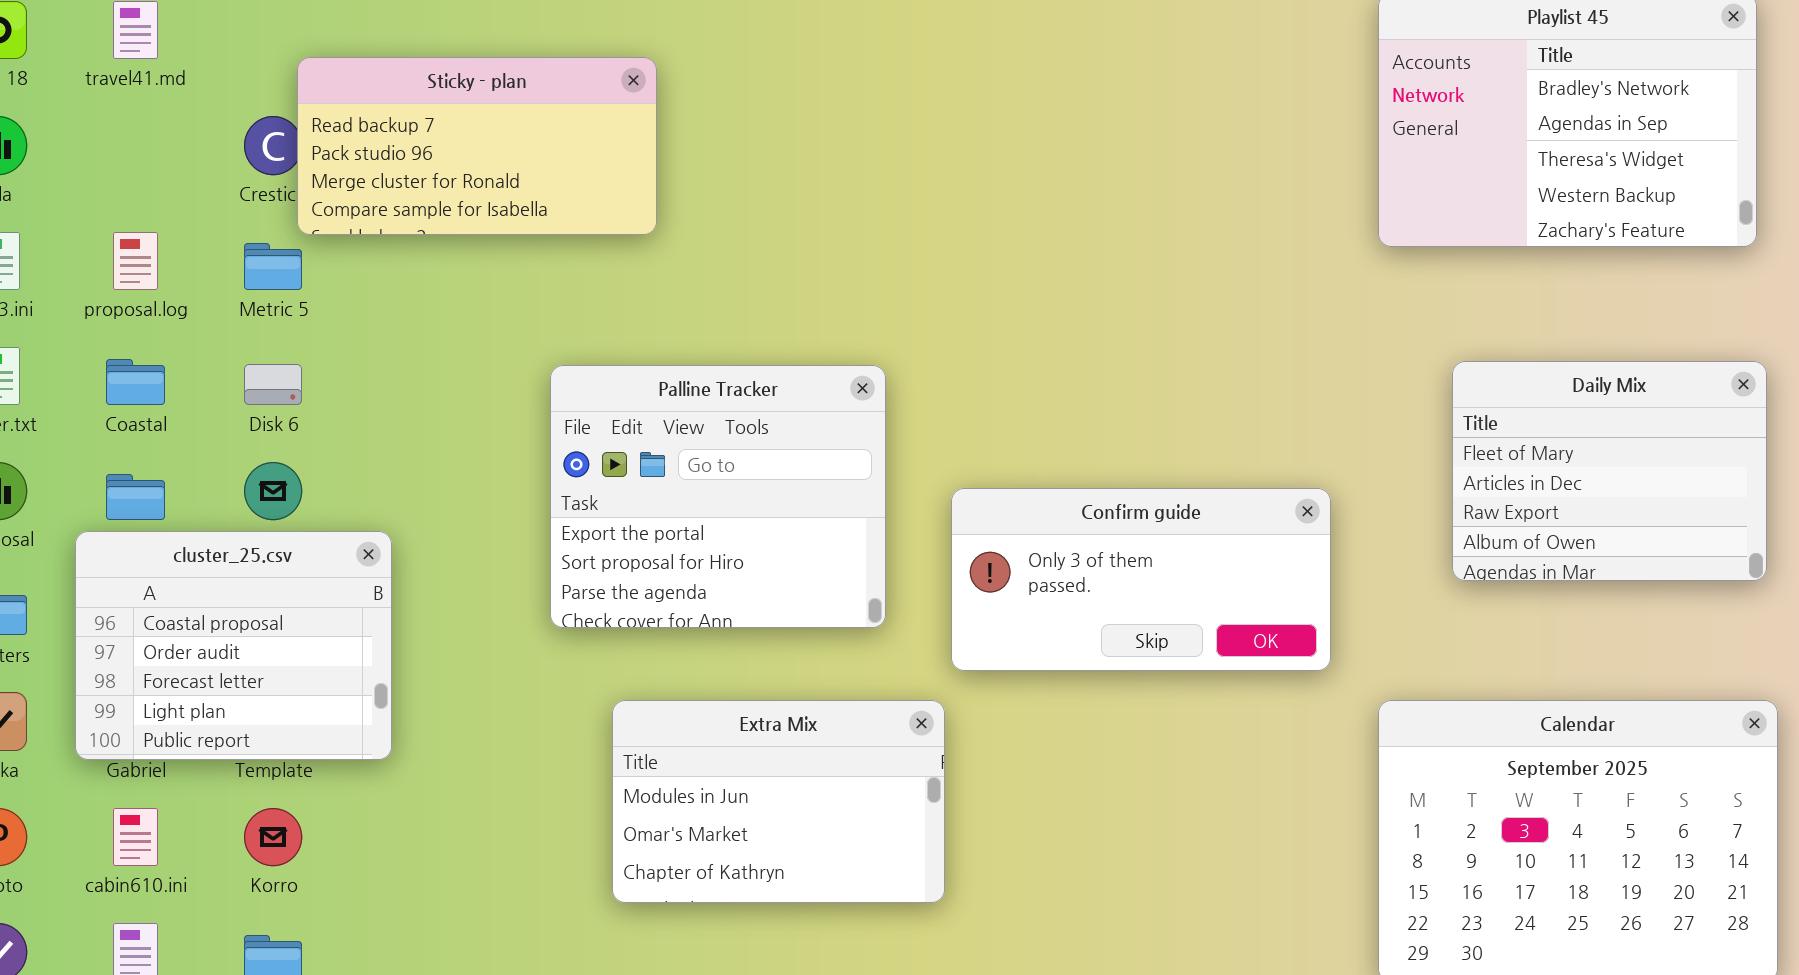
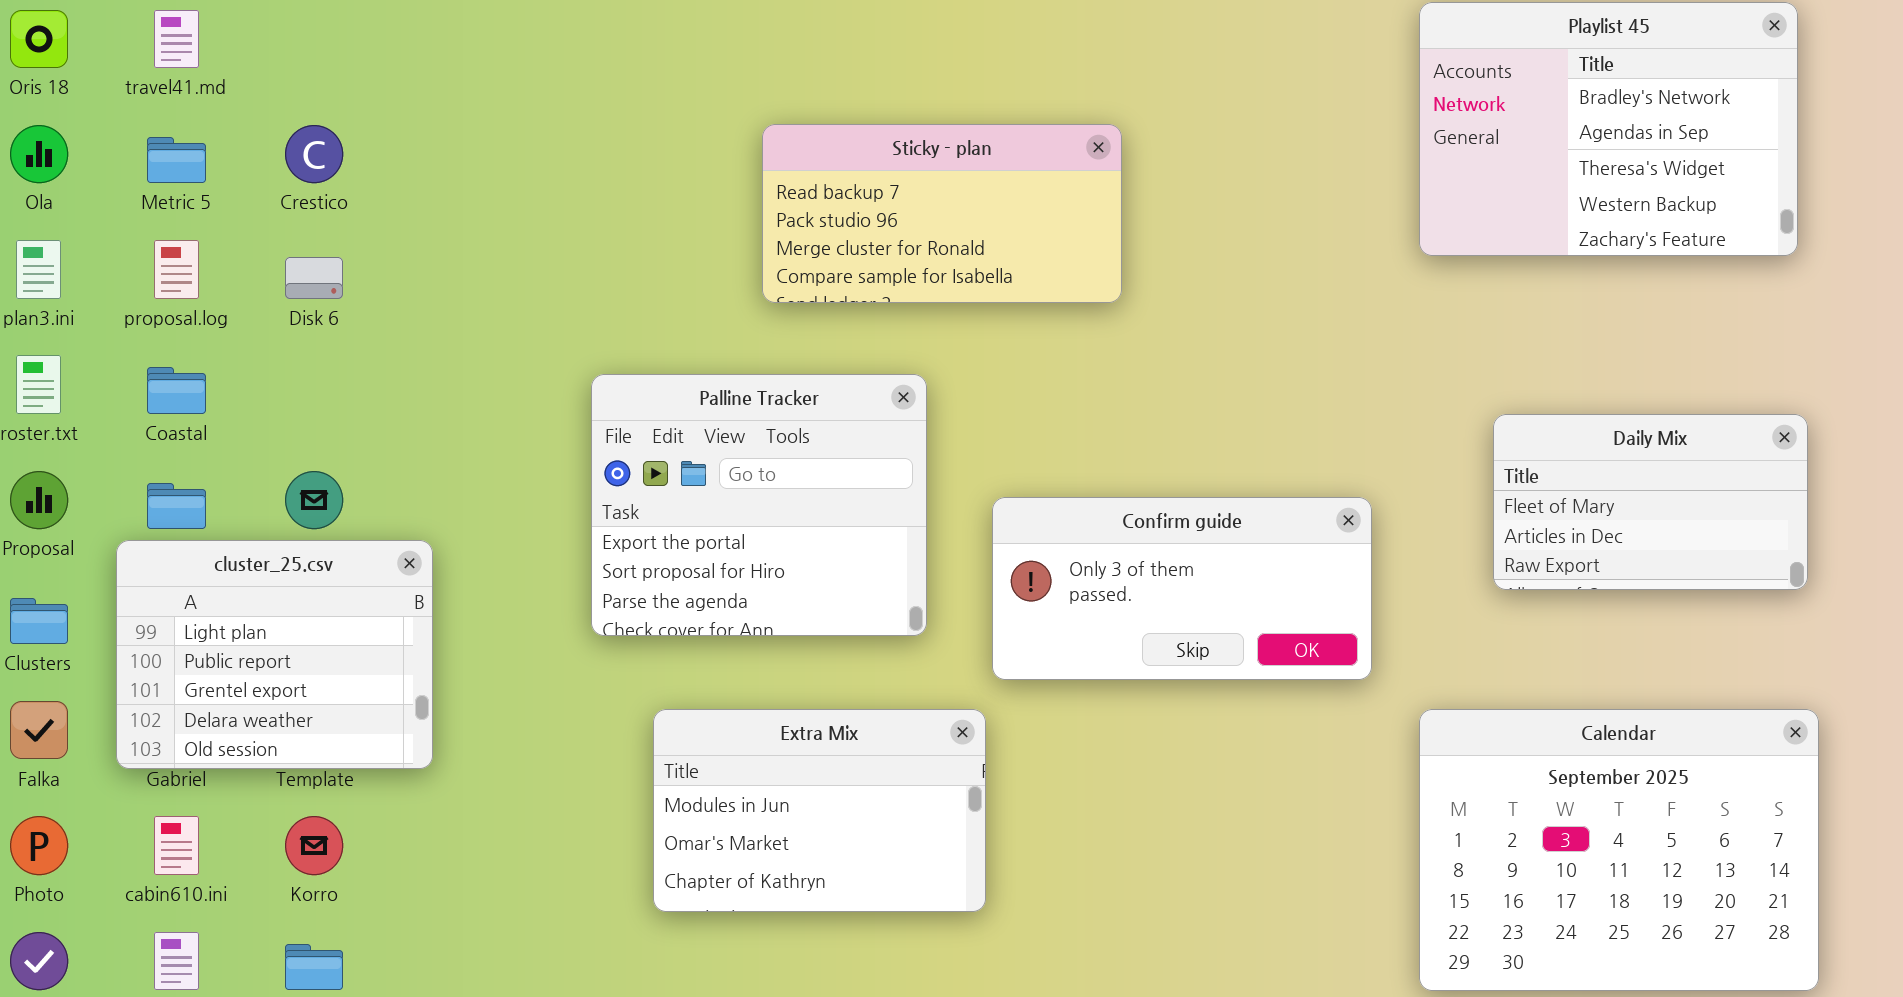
Sticky - plan: [297,57,657,235] -> [762,124,1122,303], moved
Metric 5: [244,243,302,290] -> [147,137,206,183], moved
Daily Mix: [1452,361,1767,581] -> [1493,414,1808,590], resized
Disk 6: [244,364,302,405] -> [285,257,343,299], moved
cluster_25.csv: [75,531,392,760] -> [116,540,433,769], scrolled down 3 rows

